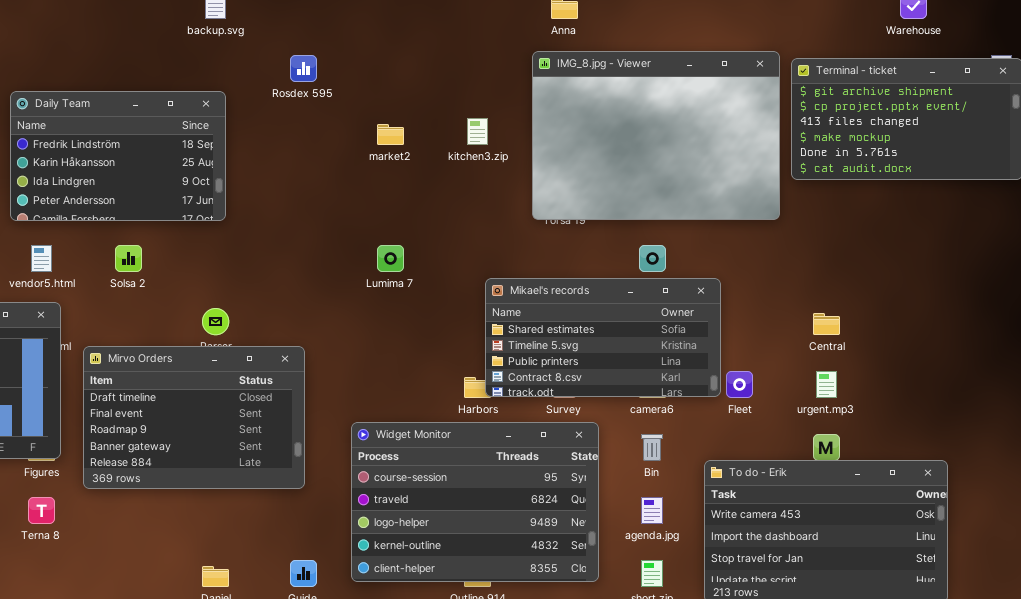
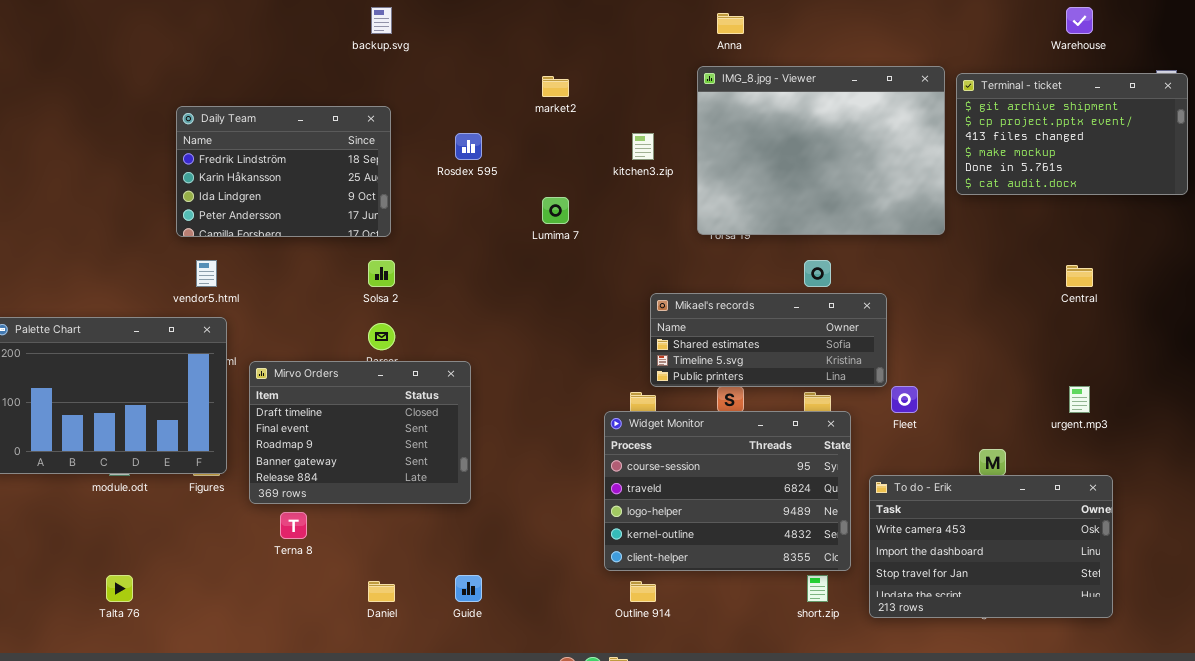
Rosdex 595: [290,55,317,82] -> [455,133,482,160], moved
market2: [377,124,404,145] -> [542,76,569,97], moved
Solsa 2: [115,245,142,272] -> [368,260,395,287], moved
Lumima 7: [377,245,404,272] -> [542,197,569,224], moved
Mikael's records: [485,278,721,397] -> [650,293,887,387], resized
Central: [813,313,840,335] -> [1066,265,1093,287], moved
urgent.mp3: [816,371,837,398] -> [1069,386,1090,413], moved
Widget Monitor: [351,422,599,582] -> [604,411,851,571], moved
Terna 8: [28,497,55,524] -> [280,512,307,539], moved

